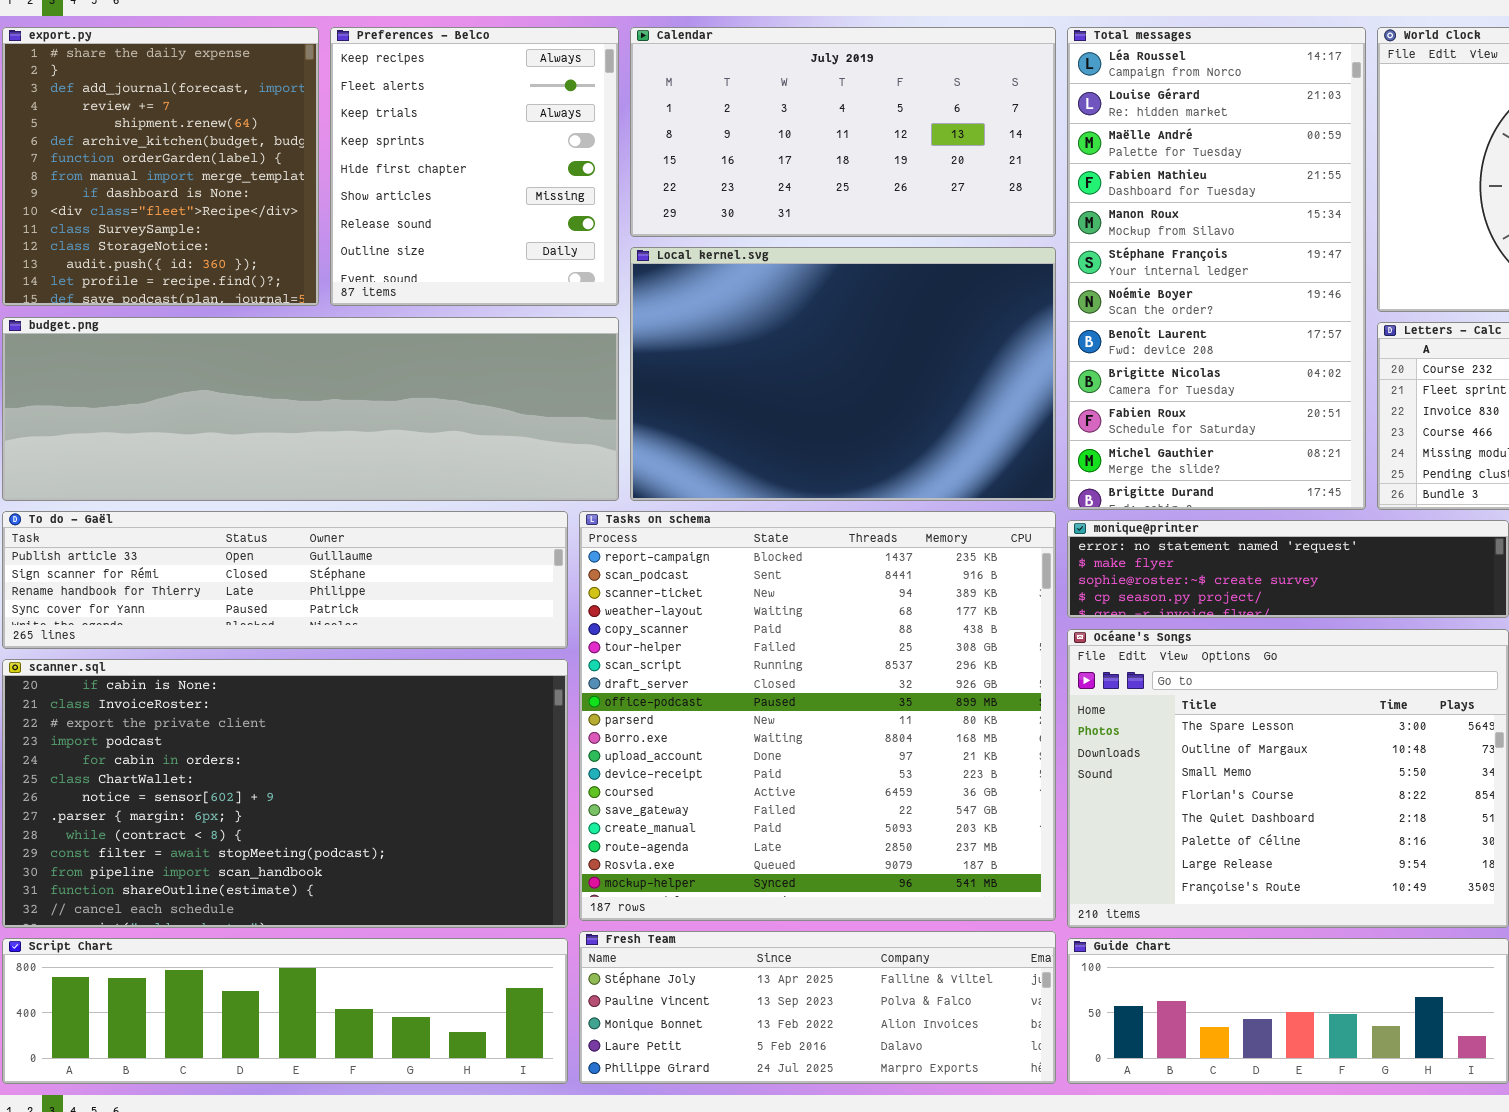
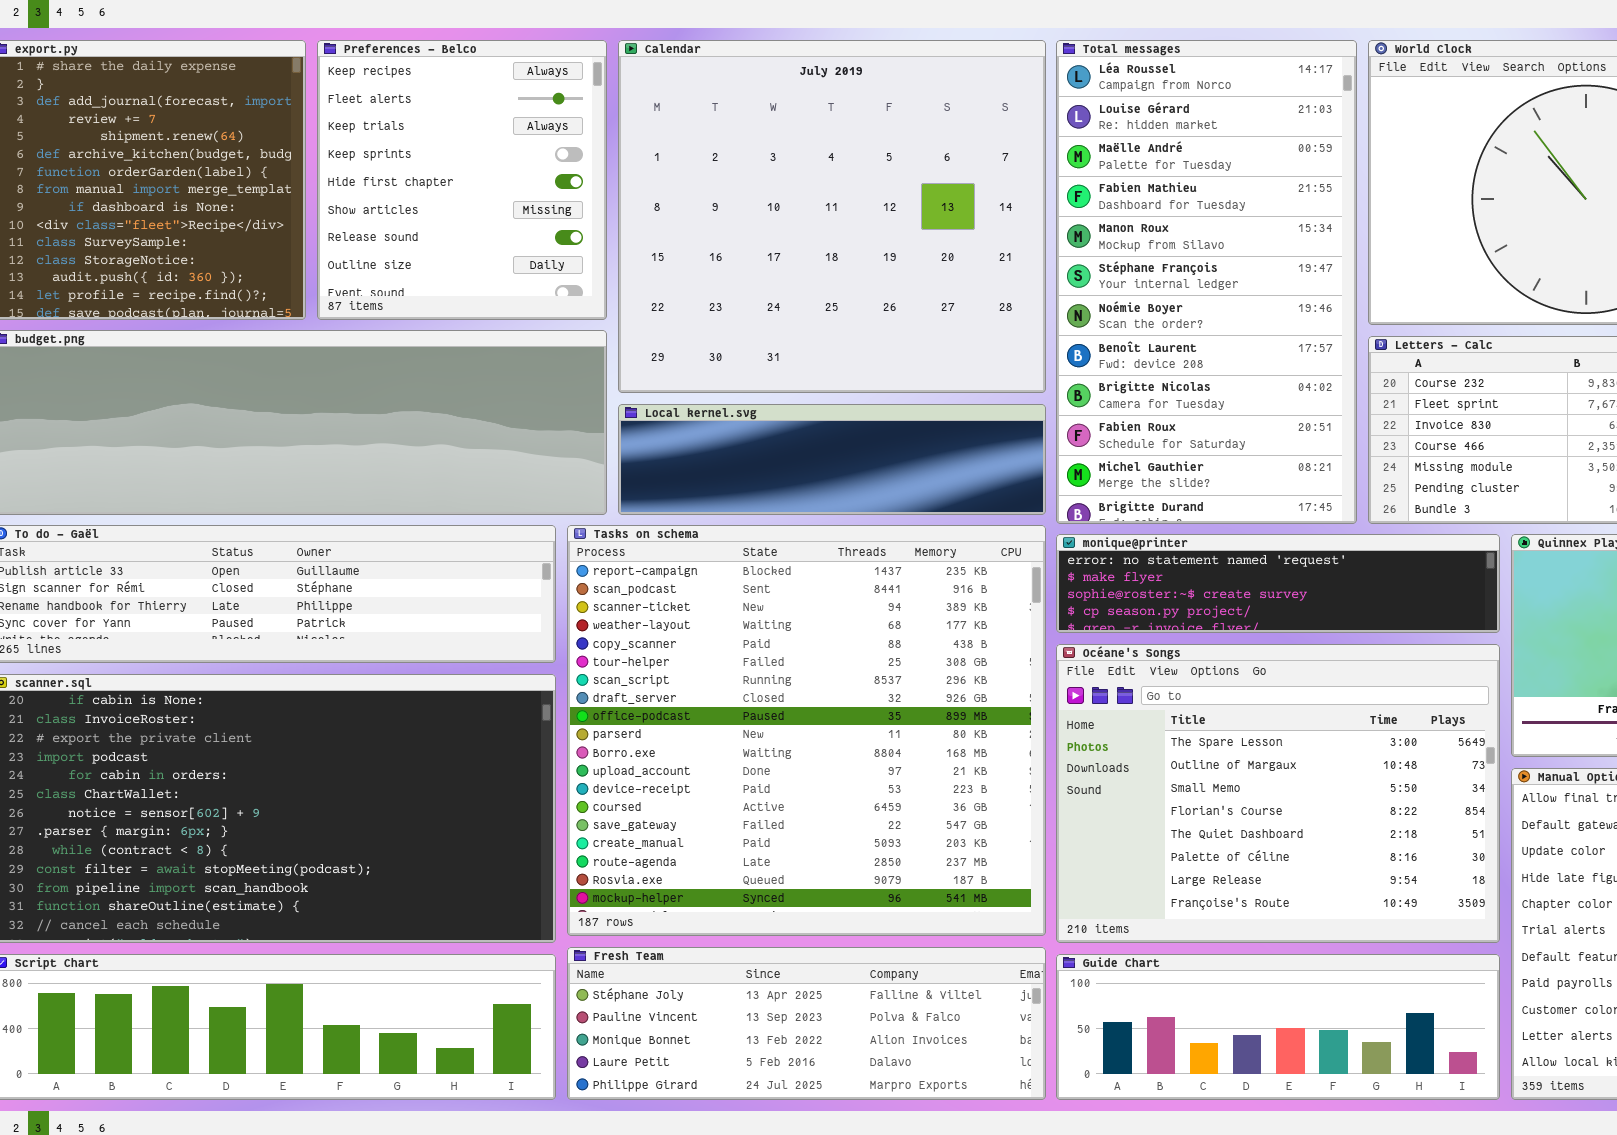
Calendar: [630,27,1056,237] -> [618,40,1046,393], resized
Local kernel.svg: [630,247,1056,501] -> [618,404,1046,515], resized

